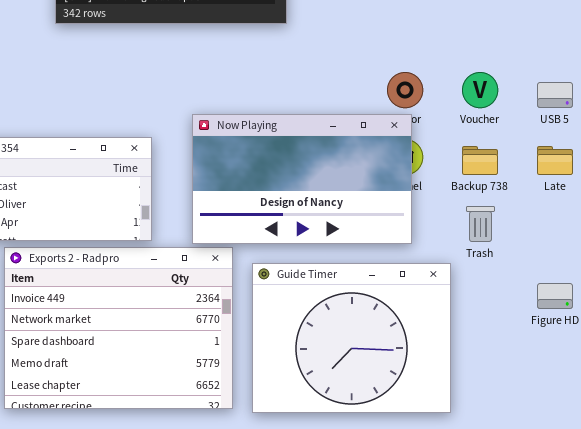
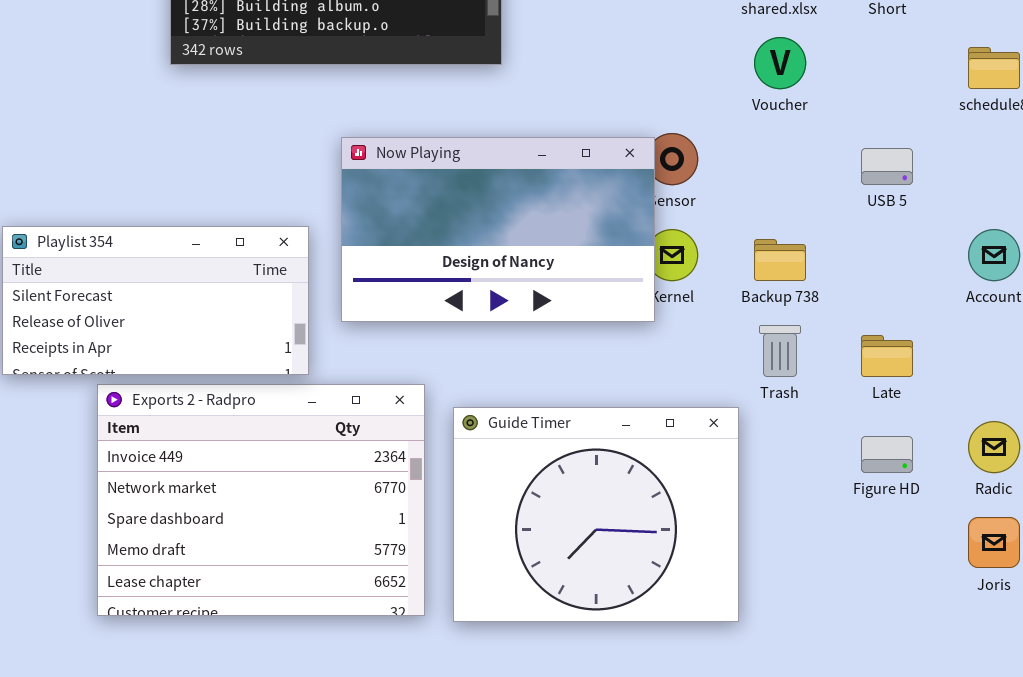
Voucher: [462,72,498,108] -> [754,37,806,89], moved
Now Playing: [192,114,412,244] -> [341,137,655,322], moved
Late: [537,146,573,175] -> [861,335,913,377], moved

